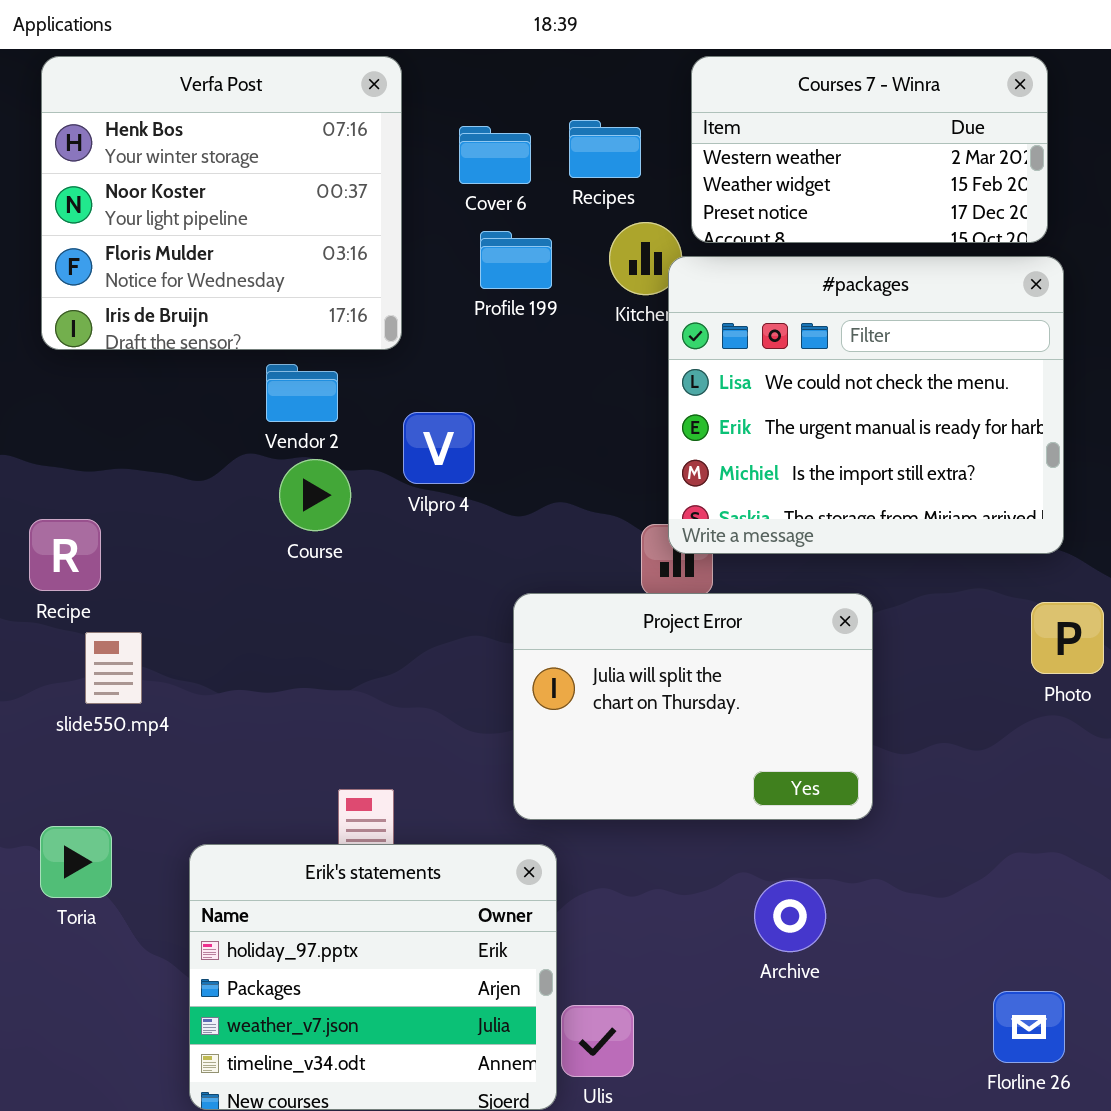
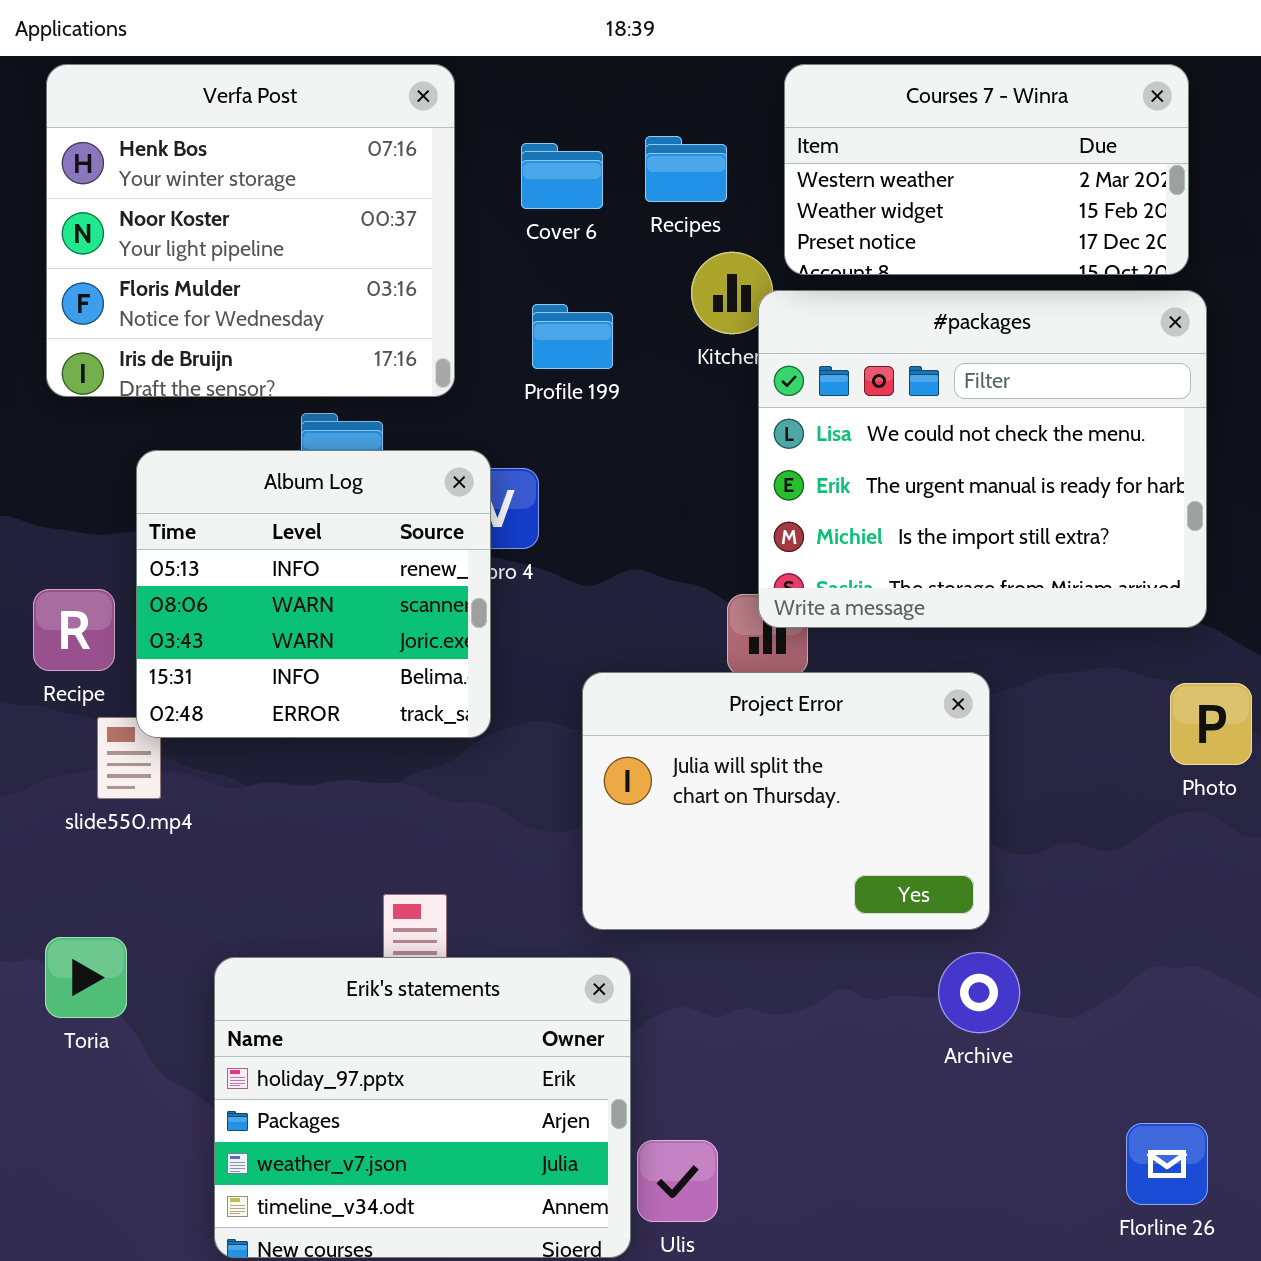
Profile 199: [480,231,552,289] -> [532,304,613,369], moved
Album Log: none -> [136,450,491,738], opened
Archive: [754,880,826,952] -> [938,952,1020,1033], moved

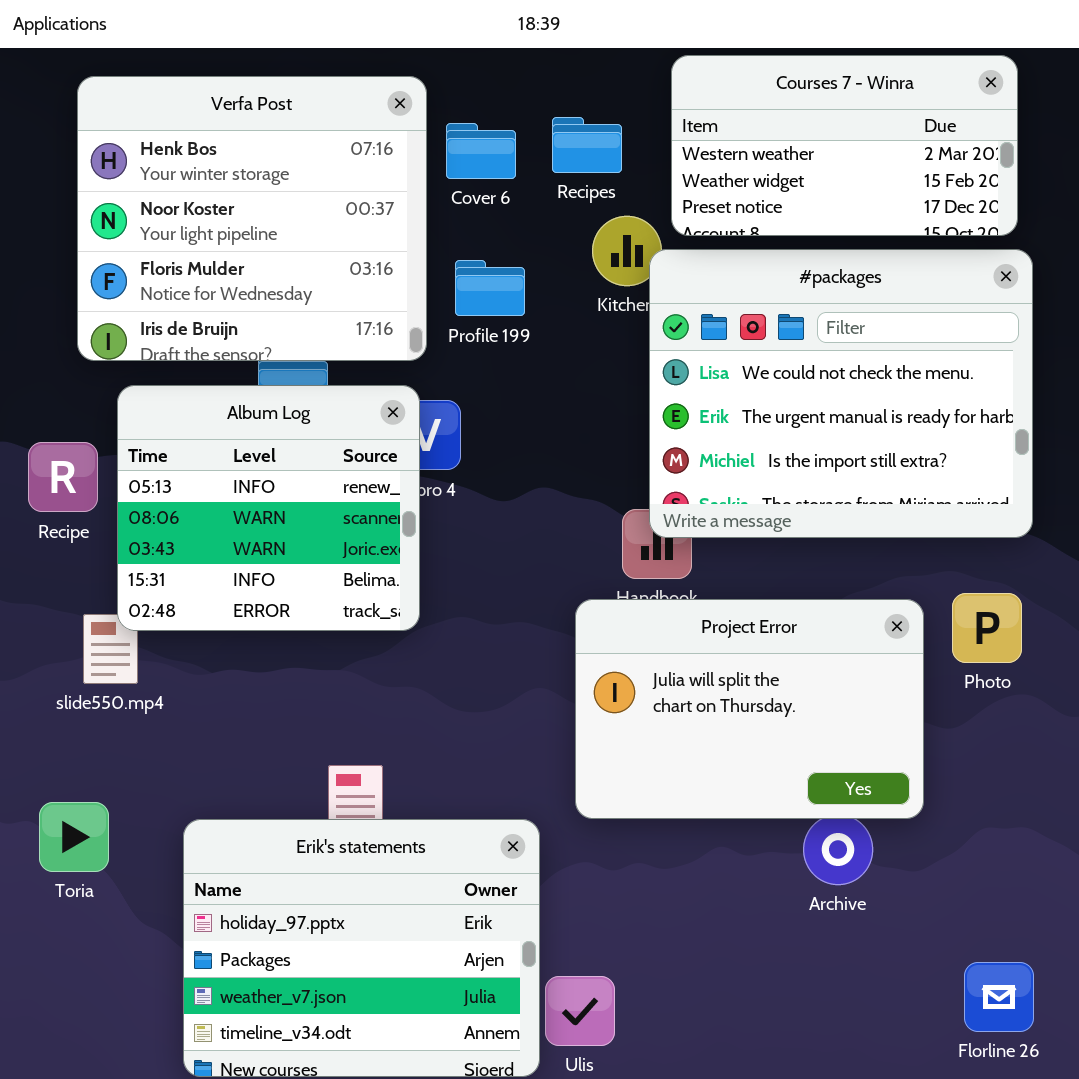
Verfa Post: [46,64,455,397] -> [77,76,427,361], moved
Recipe: [33,589,115,671] -> [28,442,98,512], moved
Project Error: [582,672,990,930] -> [575,599,924,819], moved
Photo: [1170,683,1252,765] -> [952,593,1022,663], moved

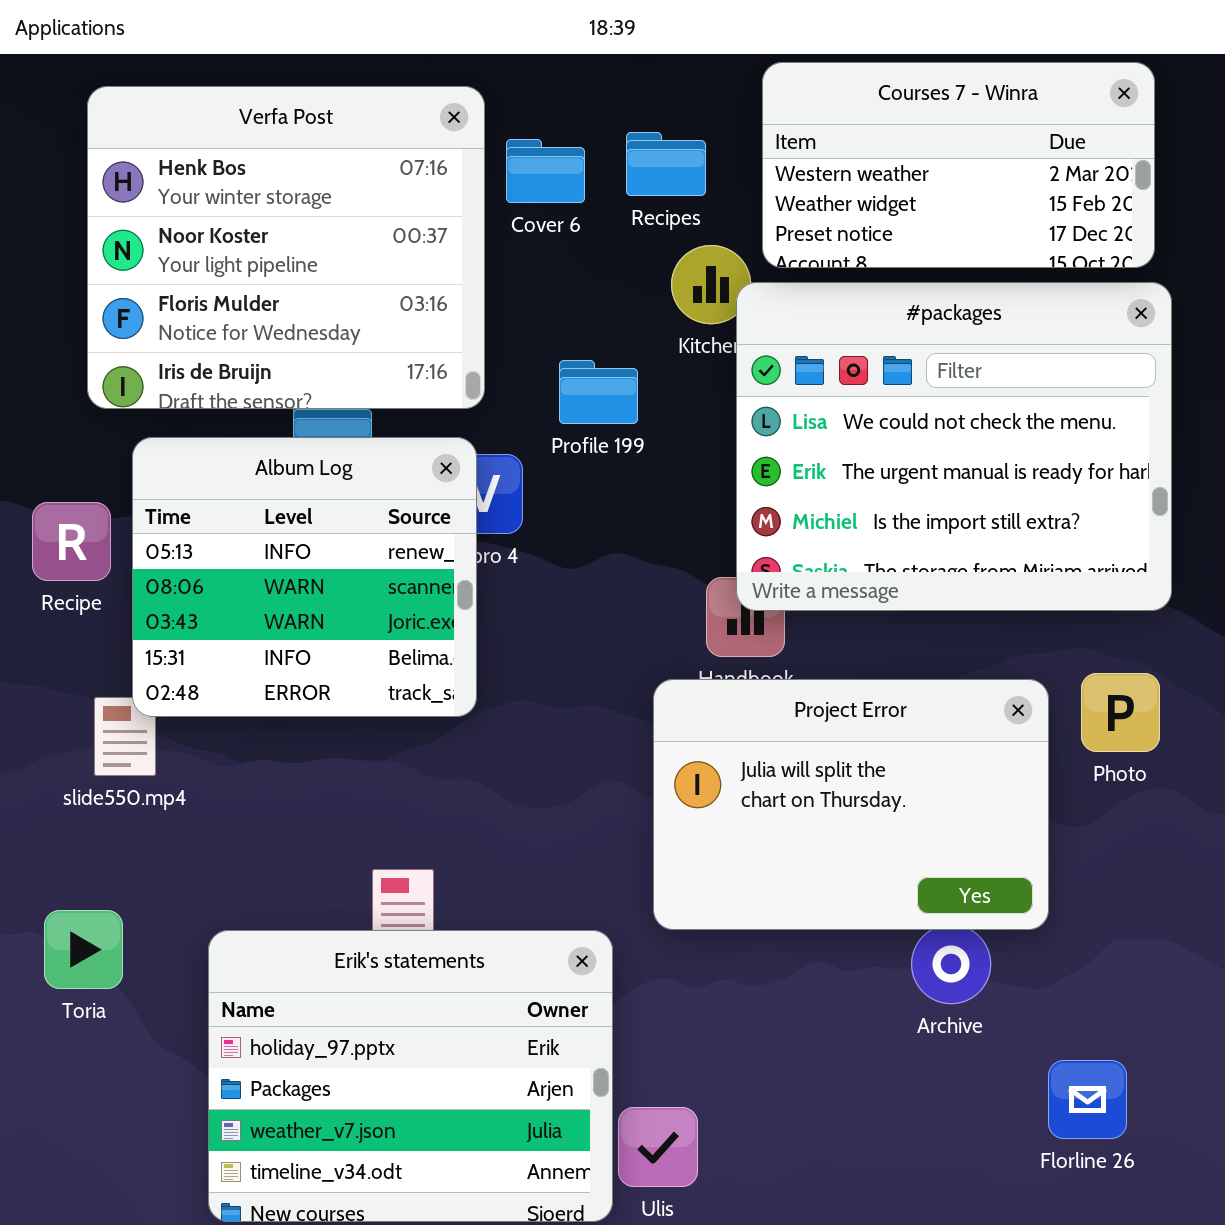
Profile 199: [455,260,525,316] -> [559,360,638,424], moved
Florline 26: [964,962,1034,1032] -> [1048,1060,1127,1139], moved

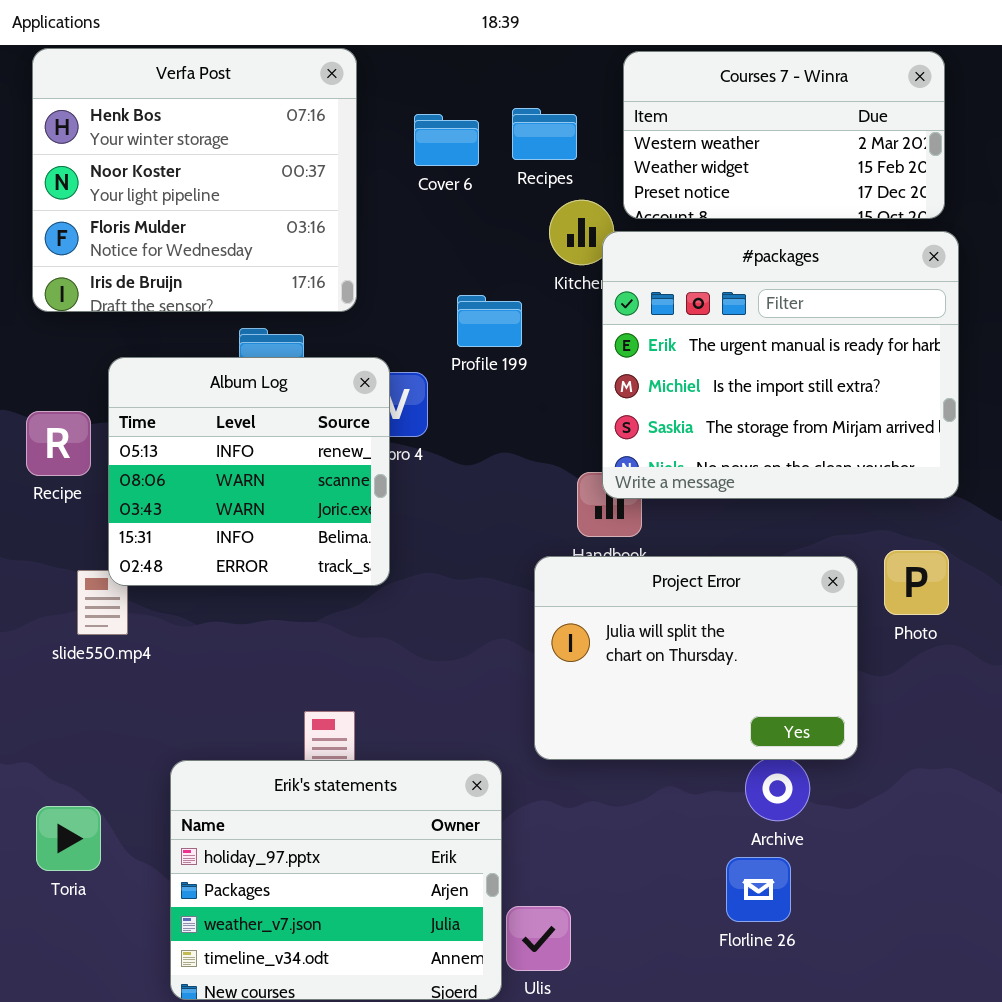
Verfa Post: [87,86,485,409] -> [32,48,357,312], moved
#packages: [736,282,1172,611] -> [602,231,959,499], scrolled down 1 row
Toria: [44,910,123,989] -> [36,806,101,871], moved
Florline 26: [1048,1060,1127,1139] -> [726,857,791,922], moved

